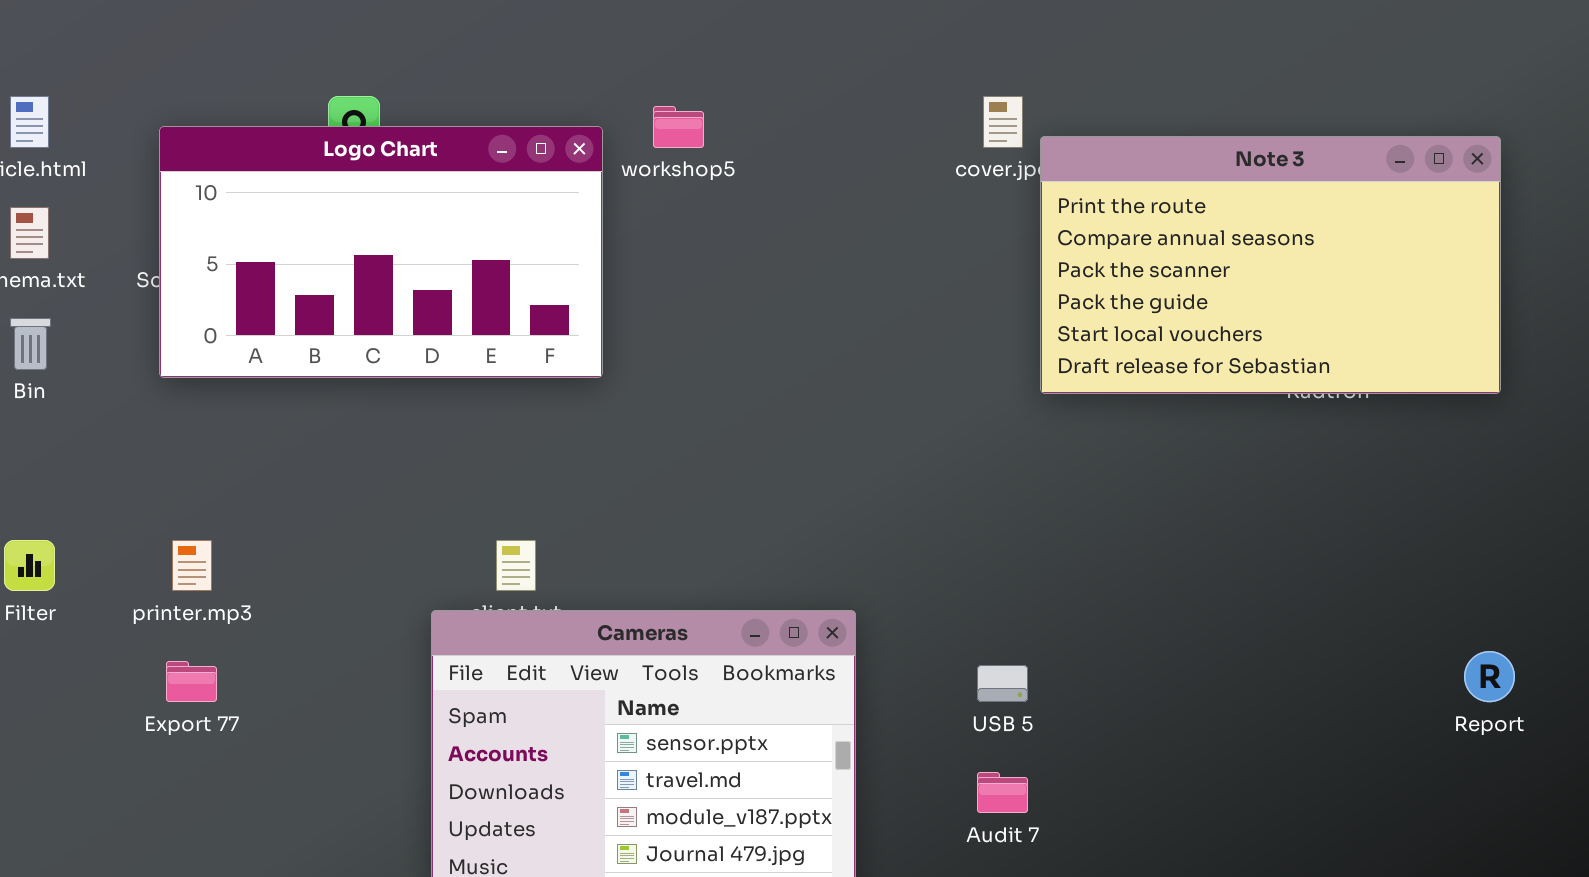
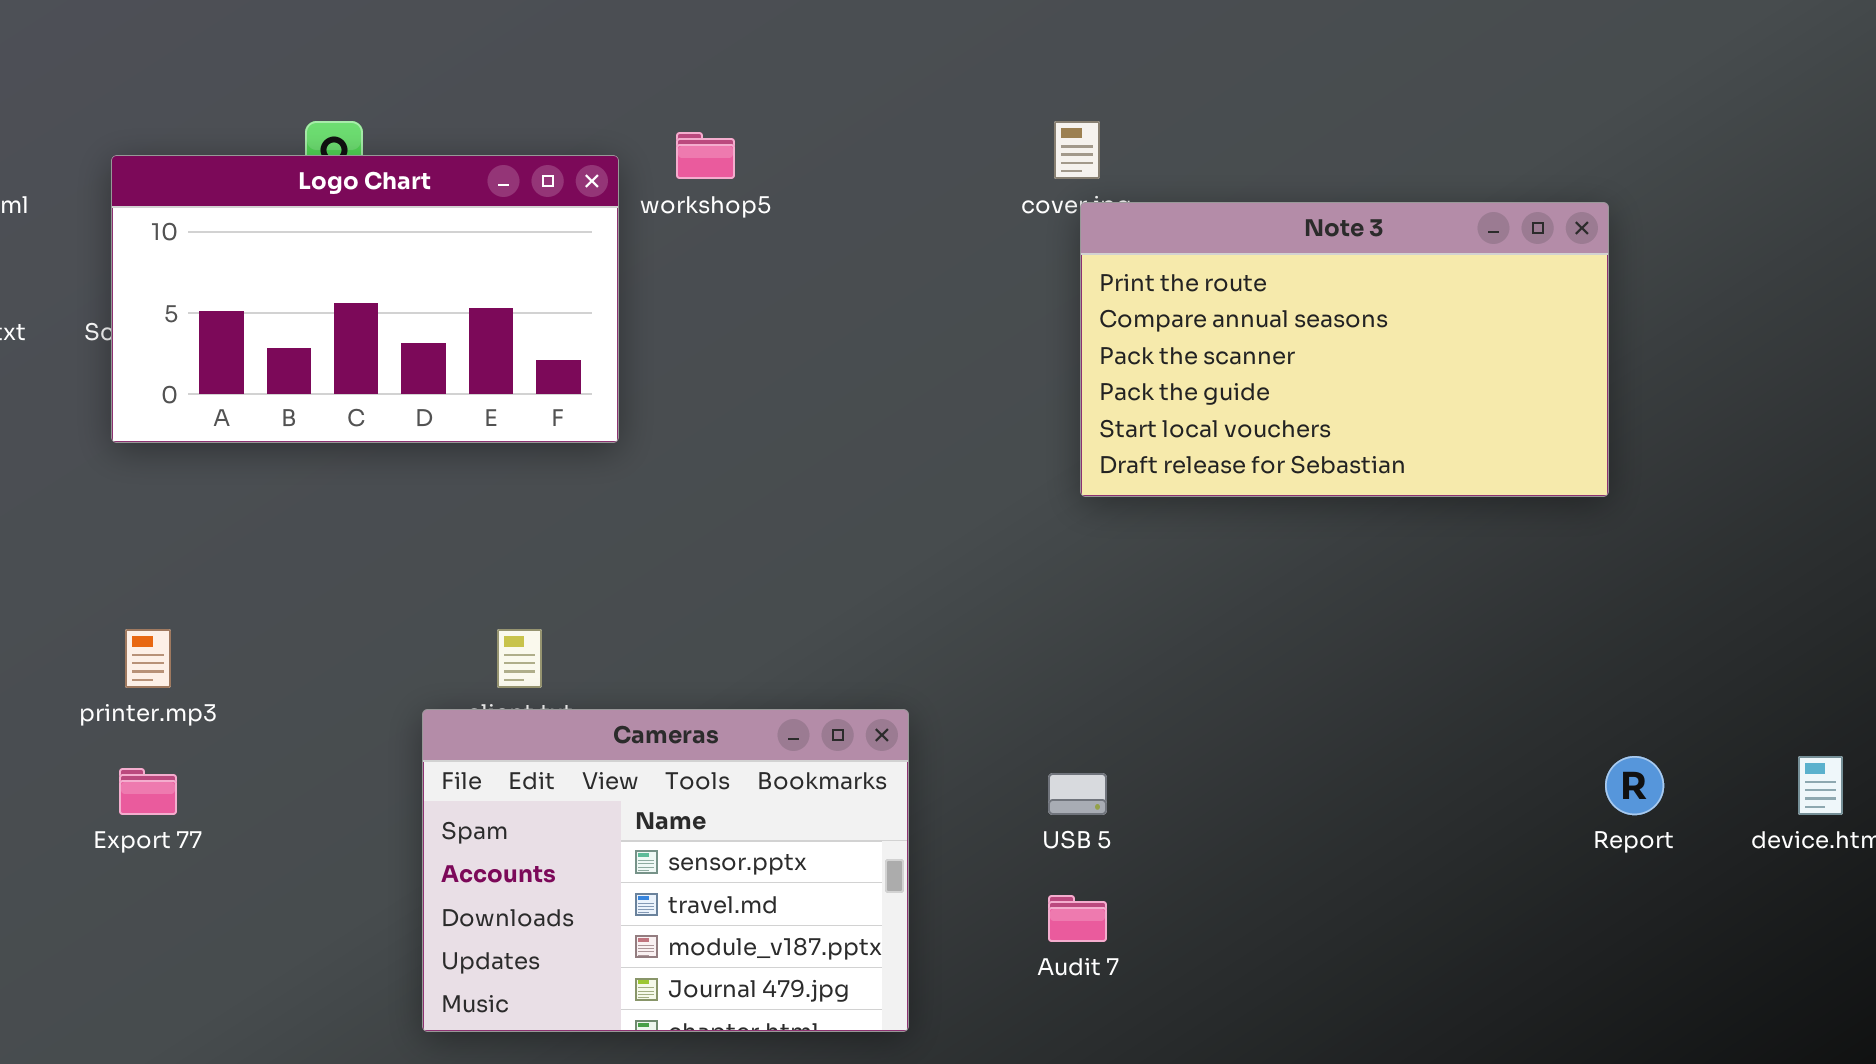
Note 3: [1040,136,1501,394] -> [1080,202,1609,497], moved

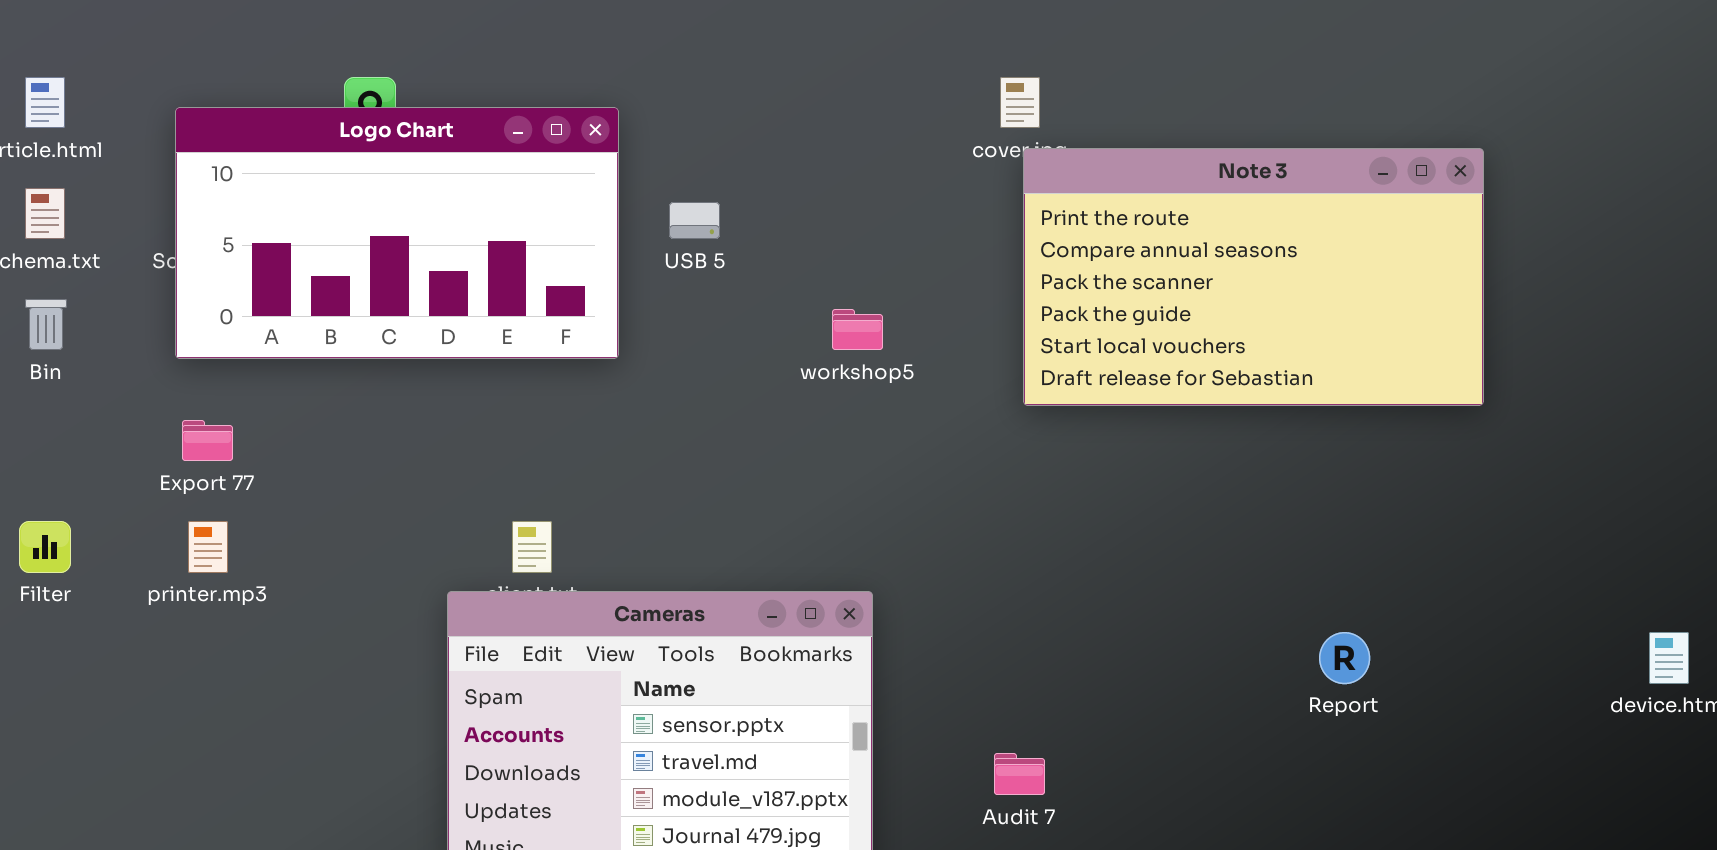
workshop5: [676,132,735,179] -> [832,309,883,350], moved
Report: [1605,756,1664,815] -> [1319,632,1370,684], moved
Export 77: [119,768,177,815] -> [182,420,233,461], moved
USB 5: [1048,773,1107,815] -> [669,202,720,239], moved

